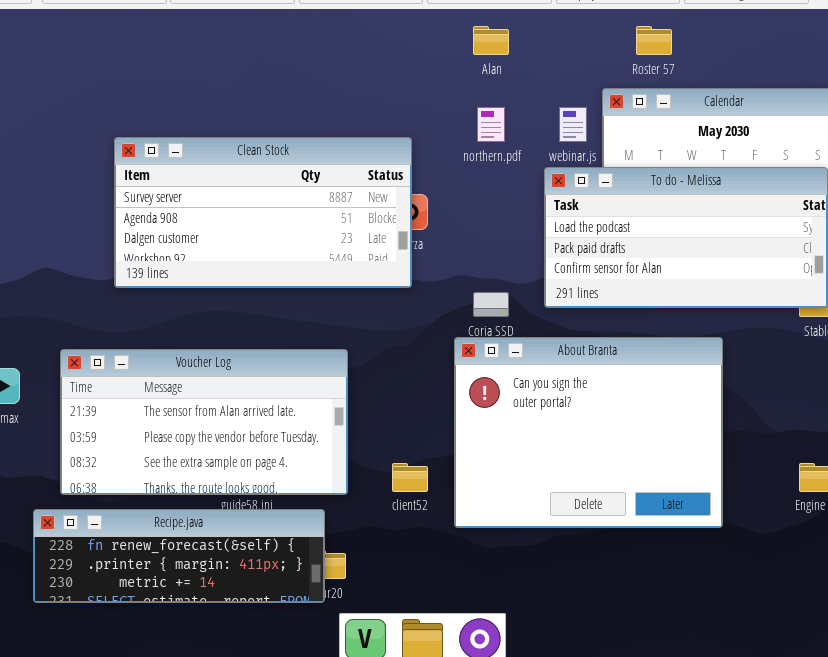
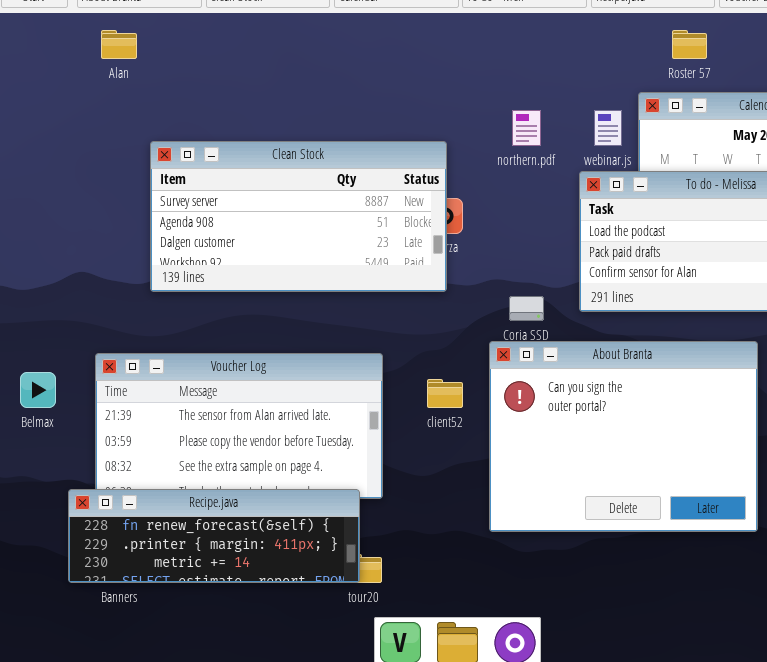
Alan: [473,26,509,55] -> [101,30,137,59], moved
client52: [392,463,428,492] -> [427,379,463,408], moved
Recipe.java: [33,509,325,603] -> [68,489,360,583], moved

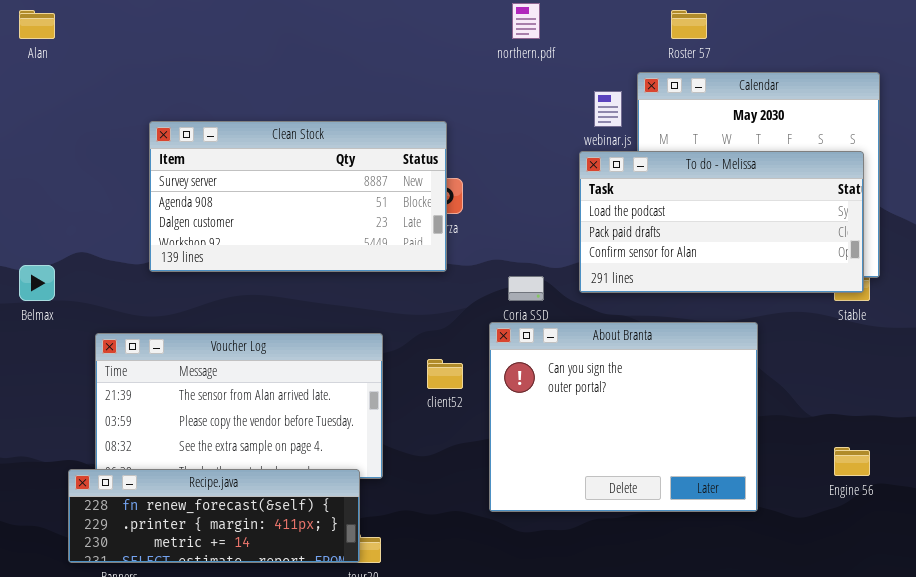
Alan: [101,30,137,59] -> [19,10,55,39], moved
northern.pdf: [512,110,541,146] -> [512,3,540,39], moved
Belmax: [20,372,56,408] -> [19,265,55,301], moved

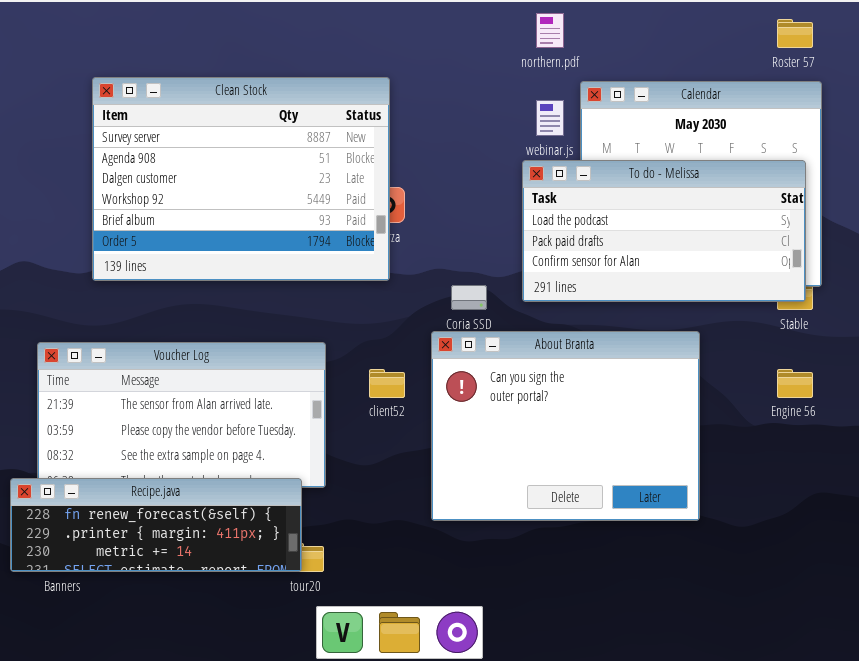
northern.pdf: [512,3,540,39] -> [536,13,564,48], moved
Roster 57: [671,10,707,39] -> [777,19,813,48], moved
Clean Stock: [149,121,447,272] -> [92,77,390,281], resized
Engine 56: [834,447,870,476] -> [777,369,813,398], moved

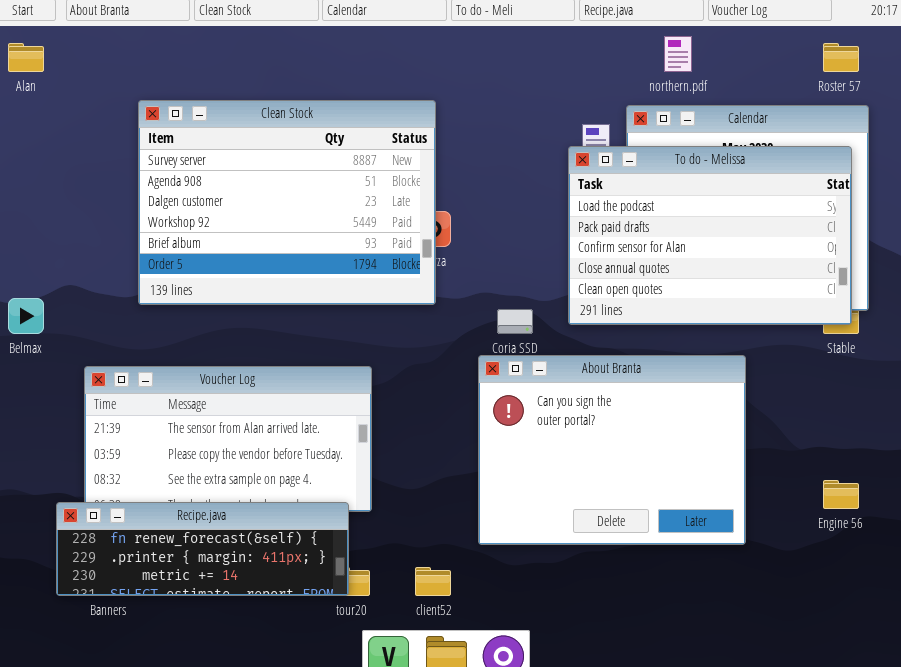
northern.pdf: [536,13,564,48] -> [664,36,692,72], moved
To do - Melissa: [522,160,806,302] -> [568,146,852,325], resized
client52: [369,369,405,398] -> [415,567,451,596], moved
Engine 56: [777,369,813,398] -> [823,480,859,509], moved

